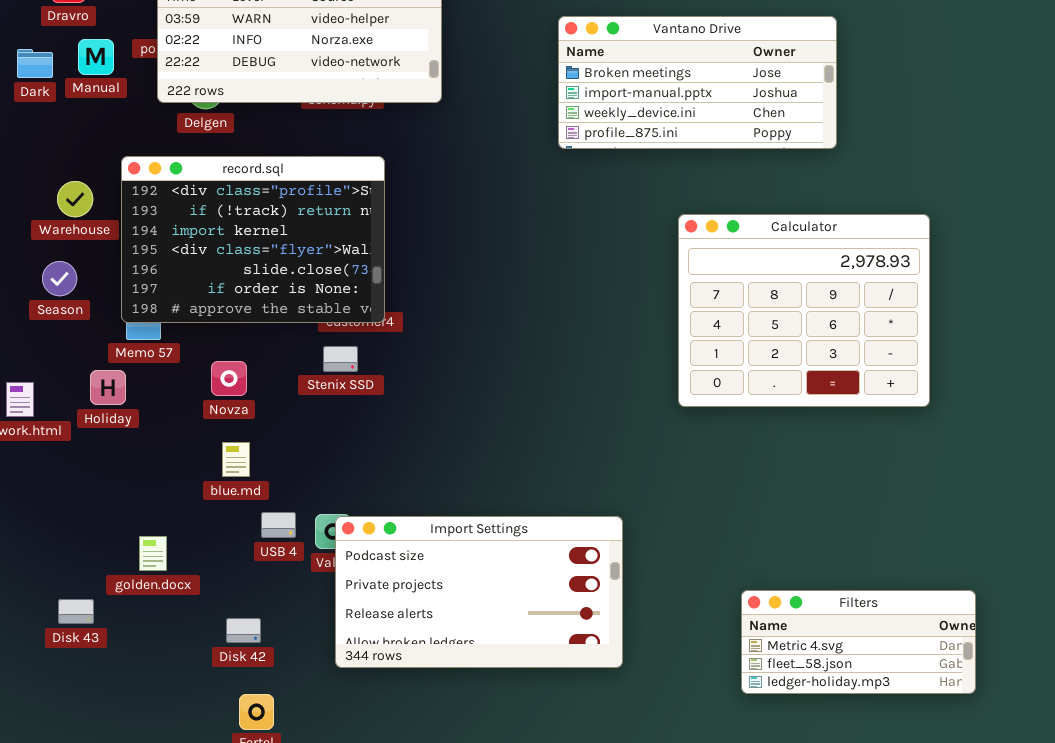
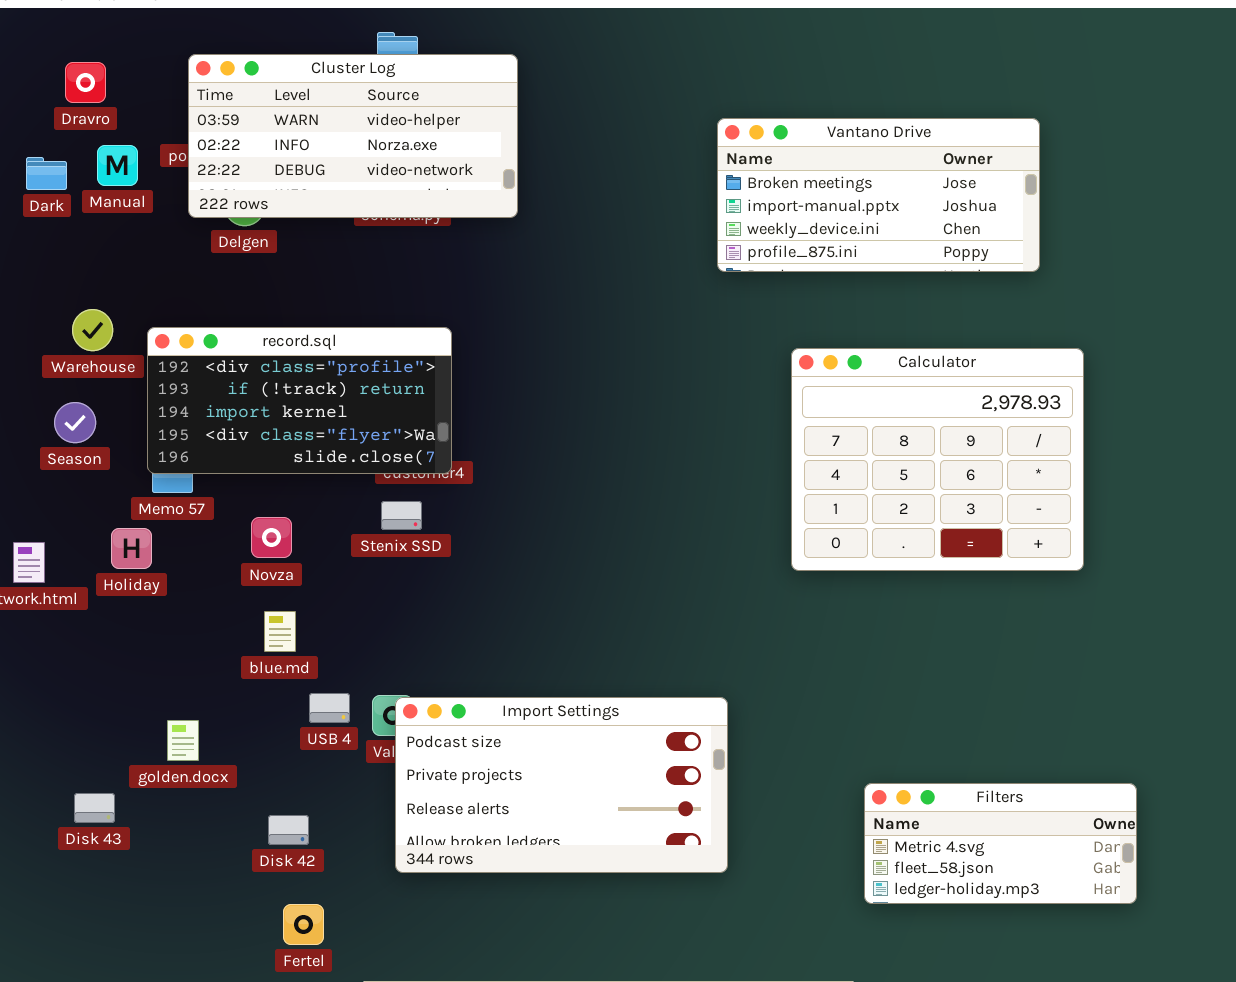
Vantano Drive: [558,16,837,149] -> [717,118,1040,272], moved
record.sql: [121,156,385,323] -> [147,327,452,474], resized

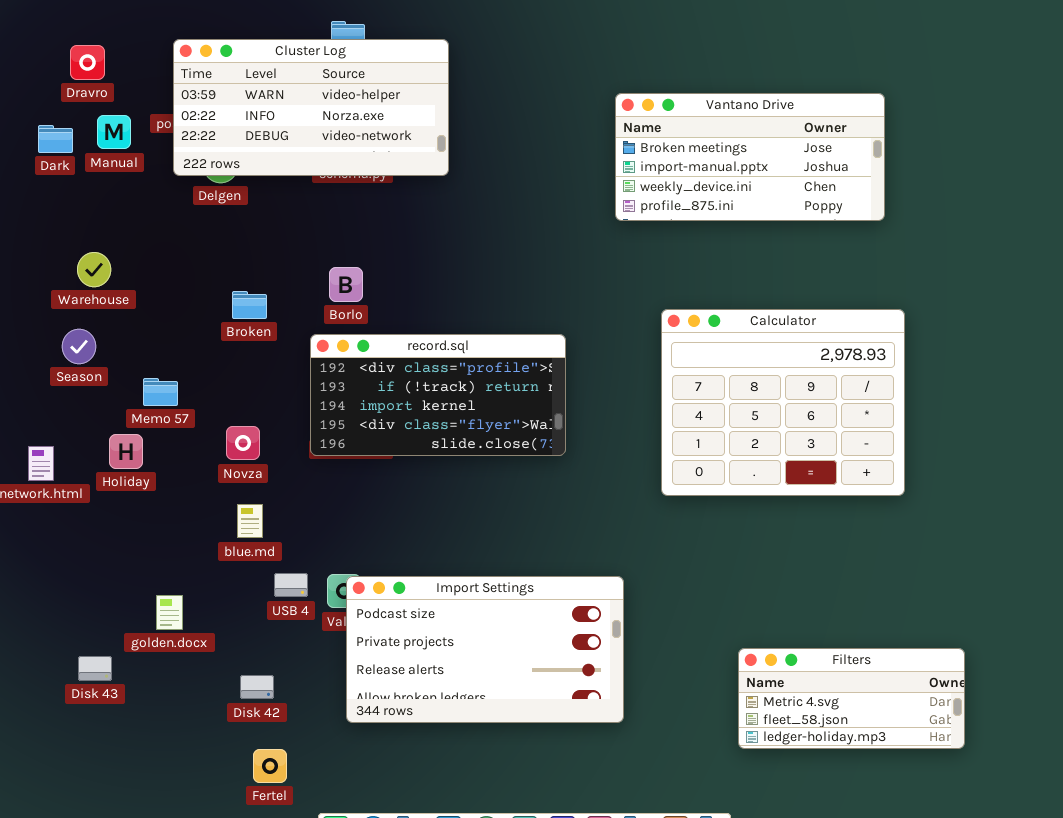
record.sql: [147,327,452,474] -> [310,334,566,456], moved
Calculator: [791,348,1084,571] -> [661,309,905,496], moved

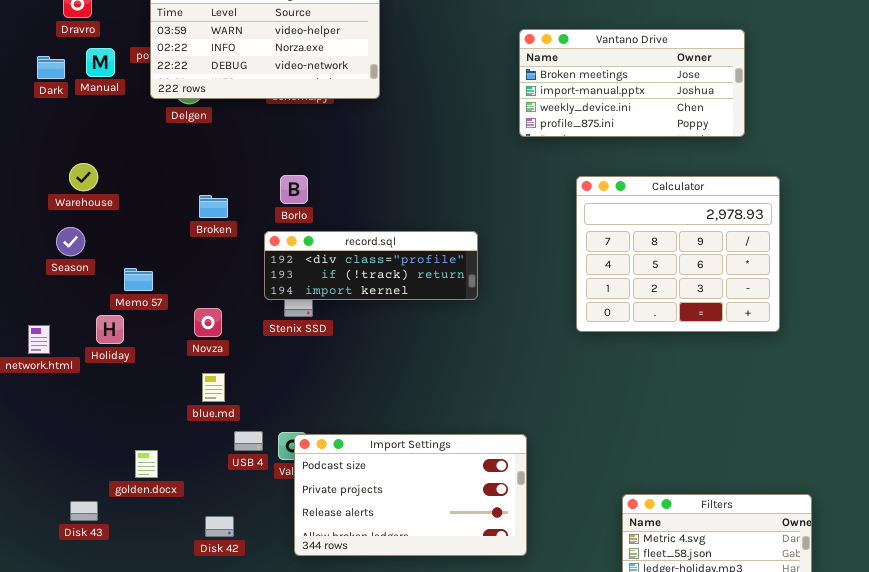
Calculator: [661,309,905,496] -> [576,176,780,332], moved
record.sql: [310,334,566,456] -> [264,231,478,300], resized

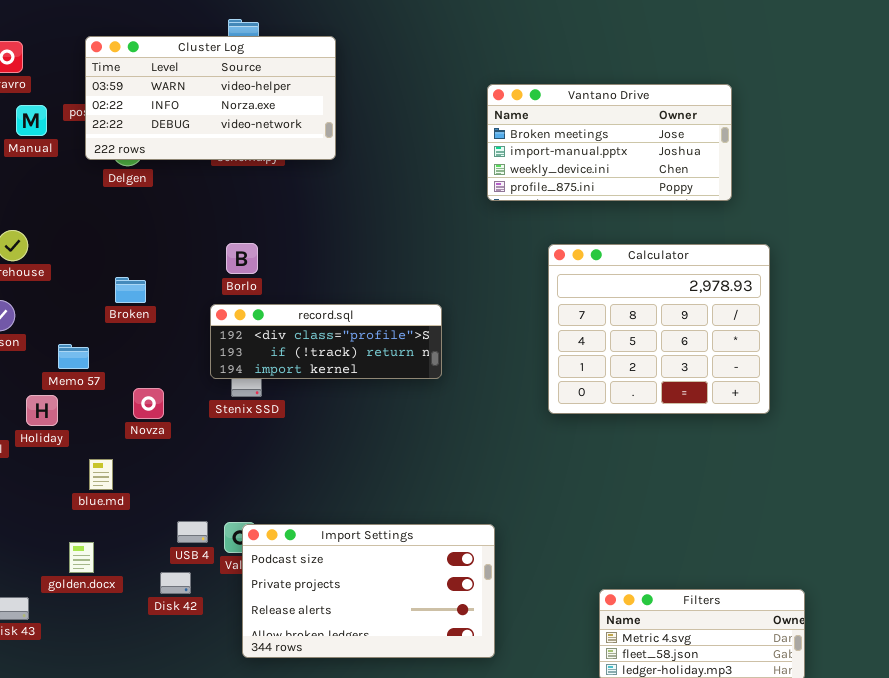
Broken: [199,195,228,218] -> [115,277,146,303], moved
blue.md: [202,373,225,402] -> [89,459,113,490], moved
Disk 42: [205,516,234,537] -> [160,572,191,594], moved

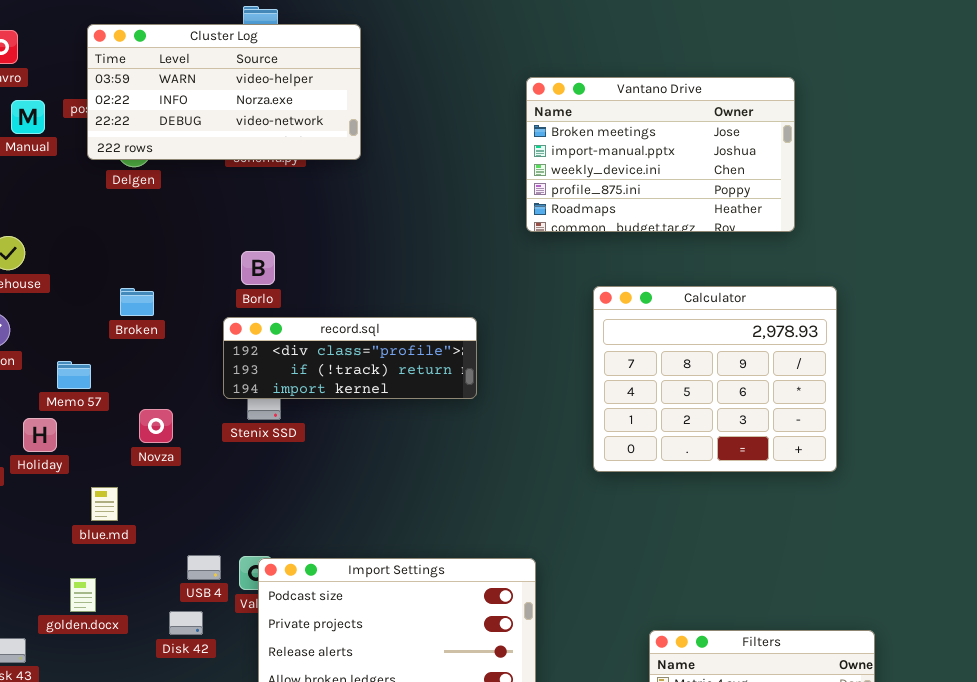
Vantano Drive: [487,84,732,201] -> [526,77,795,232], resized
Calculator: [548,244,770,414] -> [593,286,837,472], moved

